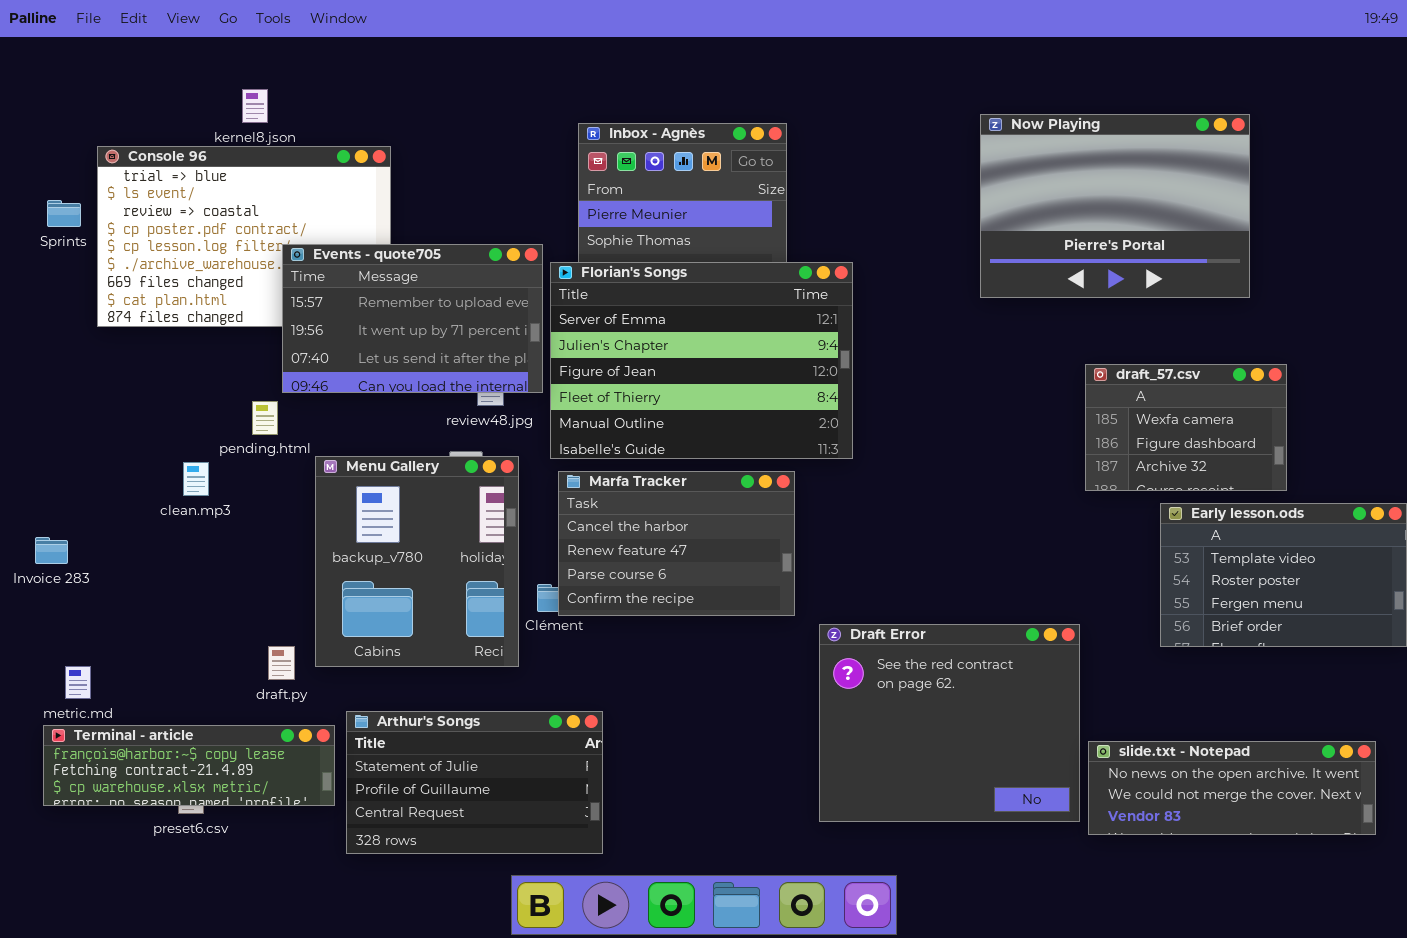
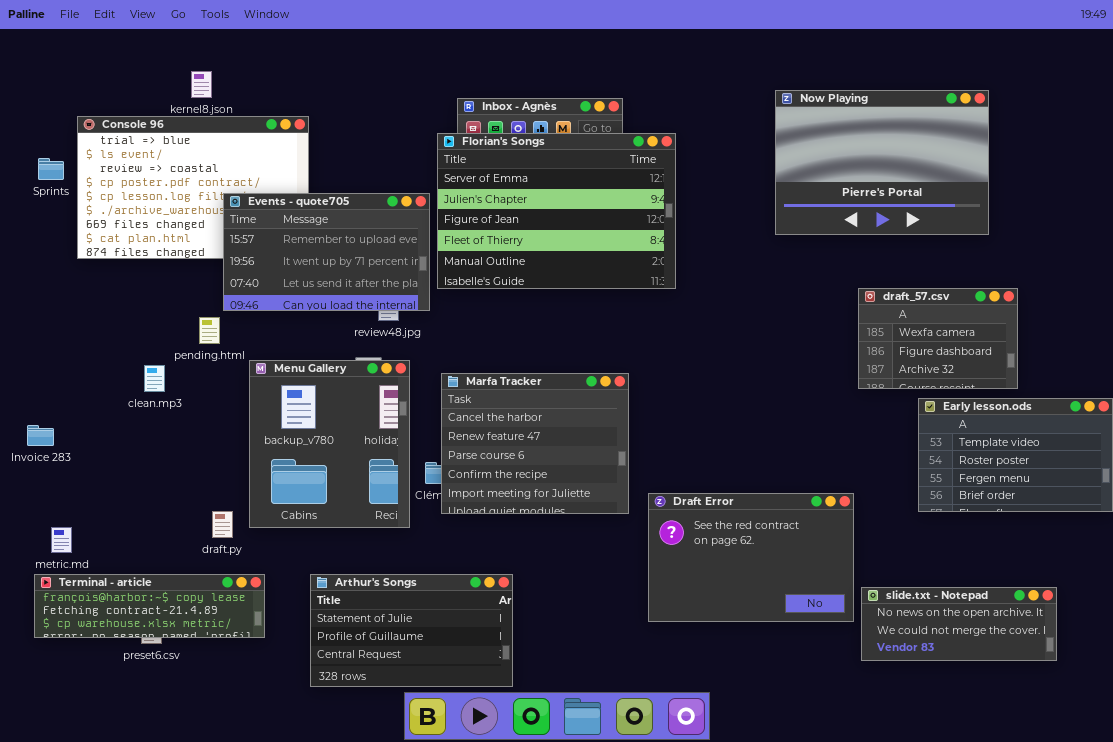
Florian's Songs: [550,262,853,459] -> [437,133,676,289], moved
Marfa Tracker: [558,471,795,616] -> [441,373,629,514], resized
Draft Error: [819,624,1080,822] -> [648,493,854,622], resized
Arthur's Songs: [346,711,603,854] -> [310,574,513,687], moved
slide.txt - Notepad: [1088,741,1376,835] -> [861,587,1057,661], resized

